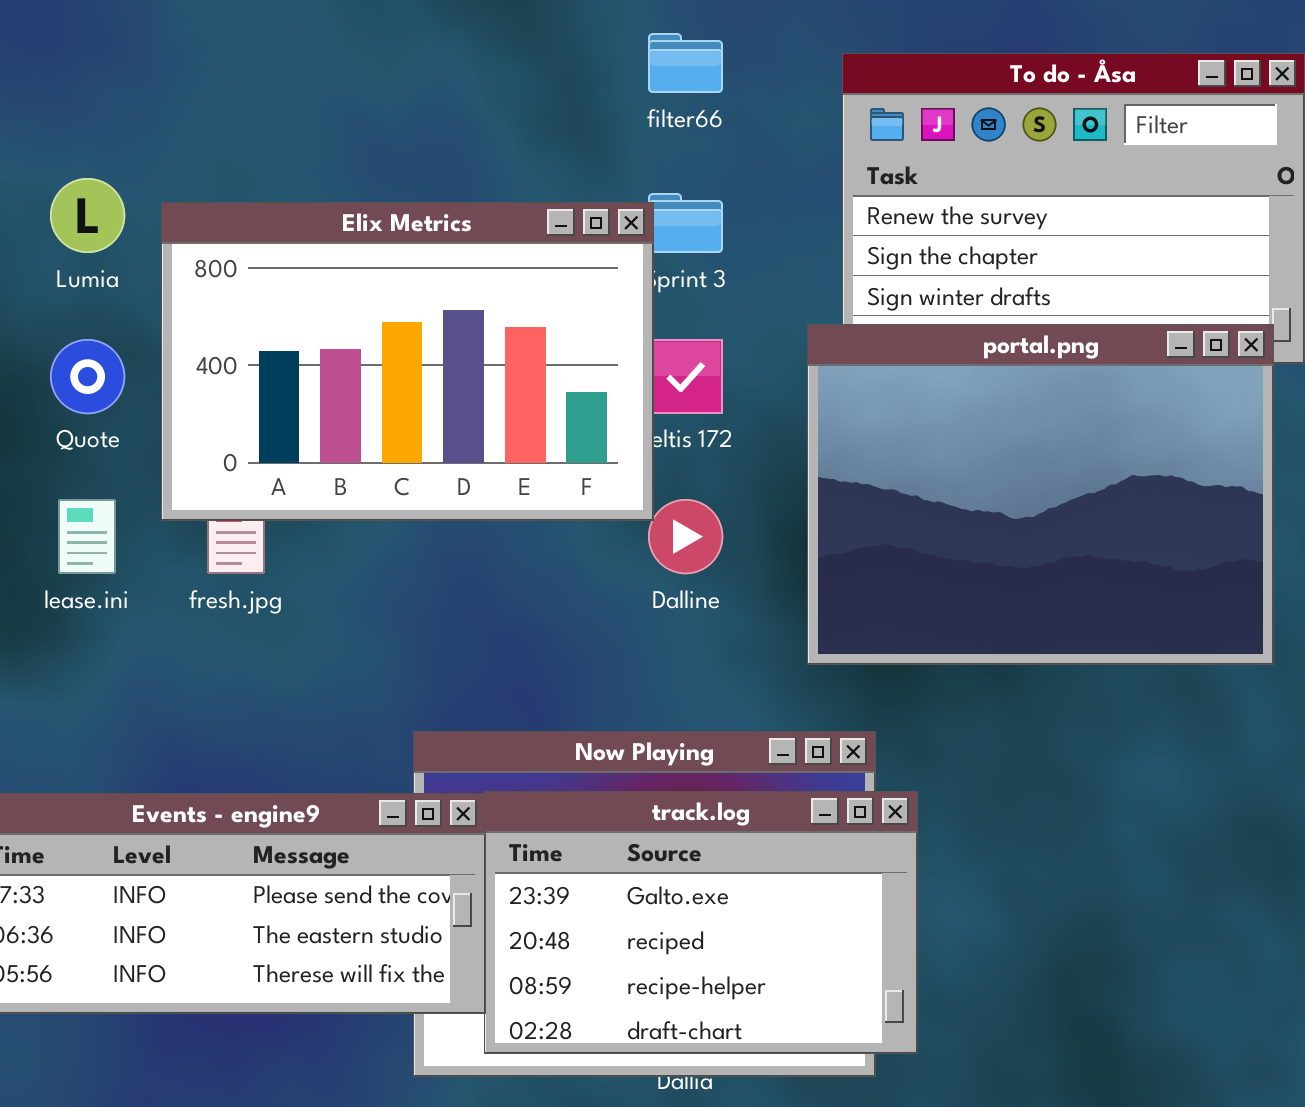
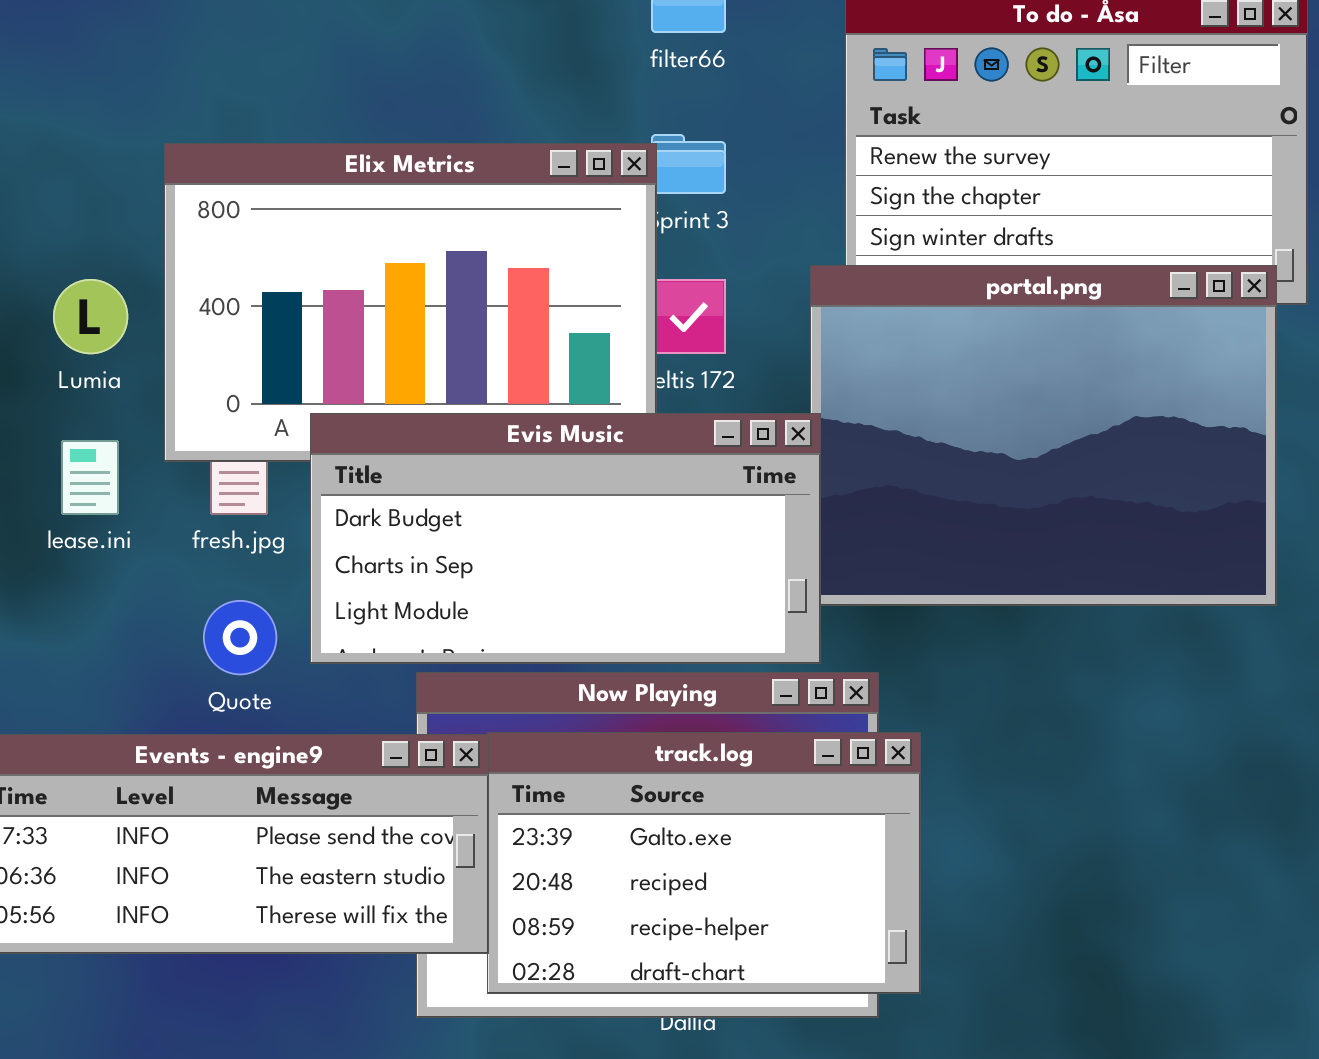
Lumia: [50,178,125,253] -> [53,279,128,354], moved
Quote: [50,339,125,414] -> [203,600,277,675], moved
Evis Music: none -> [310,413,821,664], opened

